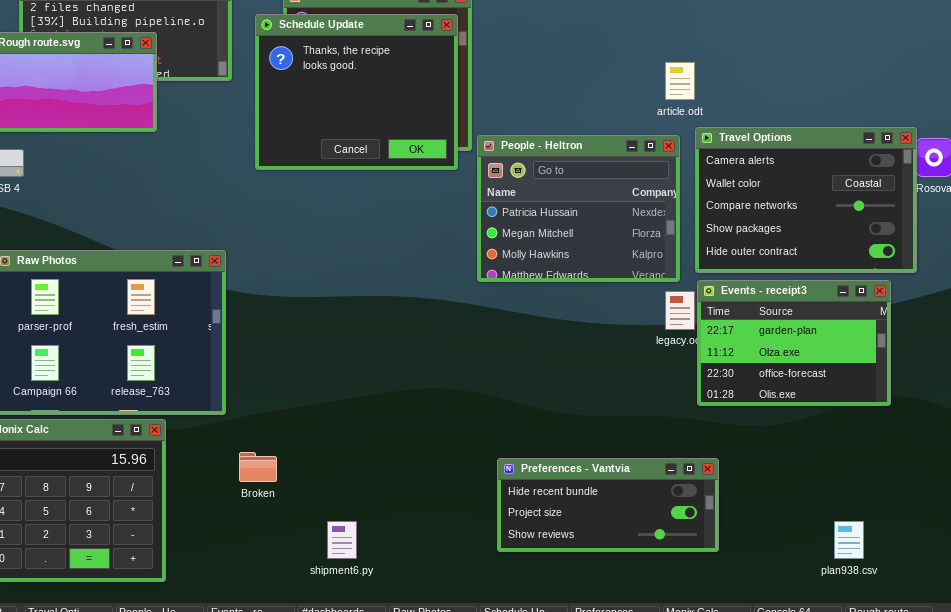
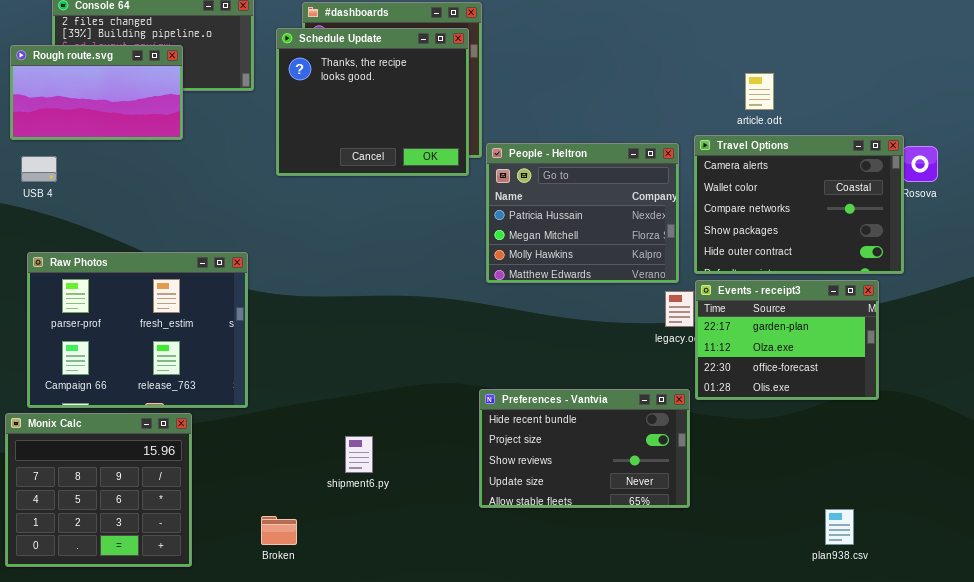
article.odt: [665,62,695,100] -> [745,73,774,110], moved
Broken: [239,452,277,482] -> [261,516,297,545], moved
Preferences - Vantvia: [497,458,719,552] -> [479,389,690,508], moved, resized
shipment6.py: [327,521,357,559] -> [345,436,373,473], moved

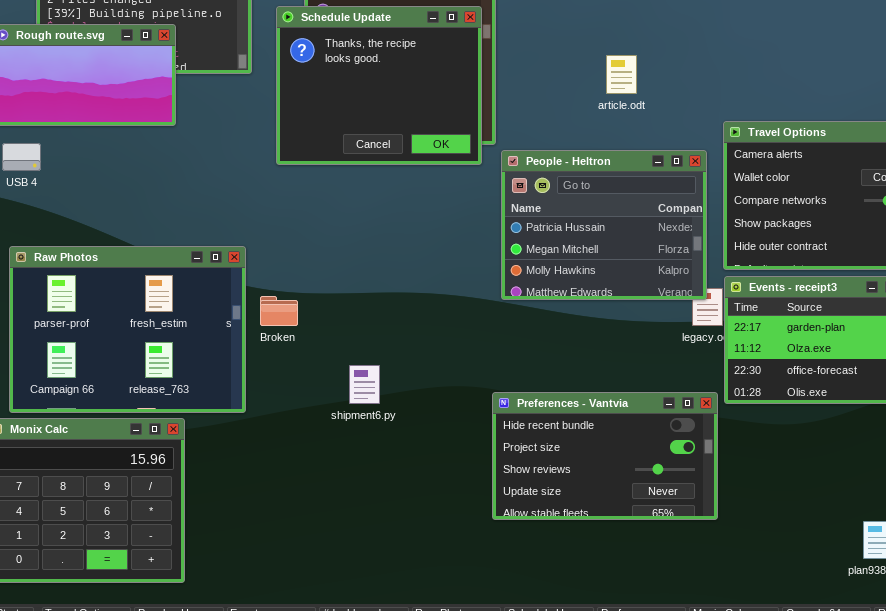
article.odt: [745,73,774,110] -> [606,55,637,94], moved
People - Heltron: [486,143,679,283] -> [501,150,707,300], moved
shipment6.py: [345,436,373,473] -> [349,365,380,404], moved
Broken: [261,516,297,545] -> [260,296,298,326], moved

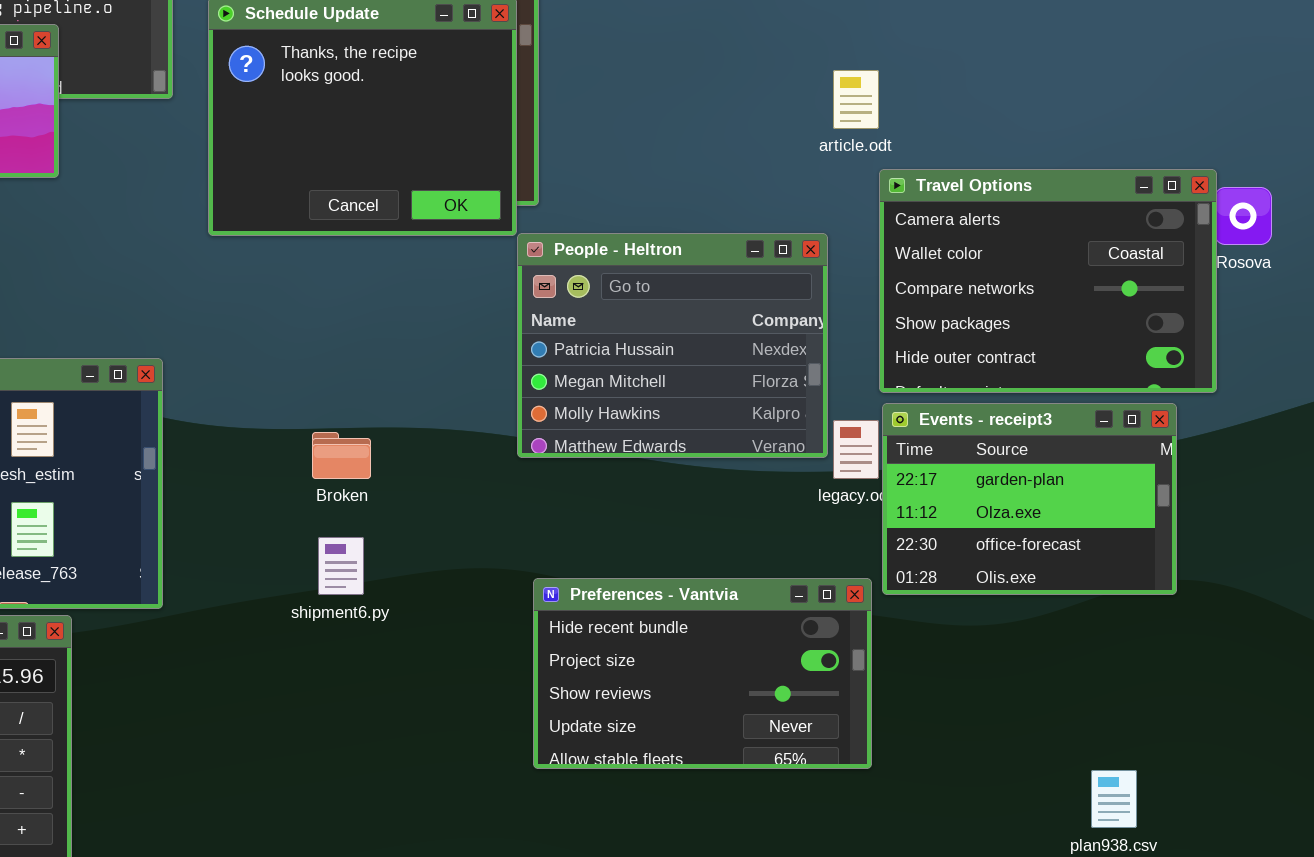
article.odt: [606,55,637,94] -> [833,70,879,129], moved
People - Heltron: [501,150,707,300] -> [517,233,828,458], moved
Broken: [260,296,298,326] -> [312,432,371,479], moved

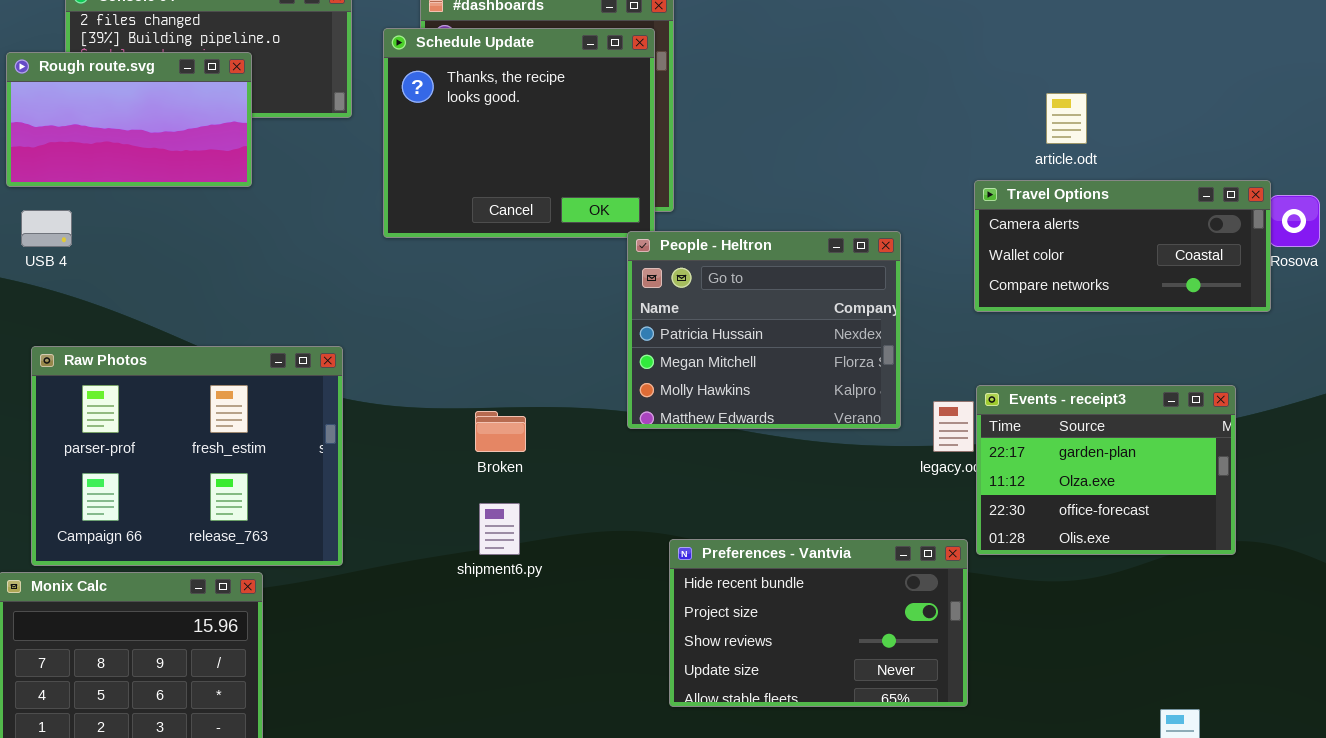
article.odt: [833,70,879,129] -> [1046,93,1087,144], moved
Travel Options: [879,169,1217,393] -> [974,180,1271,312], resized
People - Heltron: [517,233,828,458] -> [627,231,901,429], moved

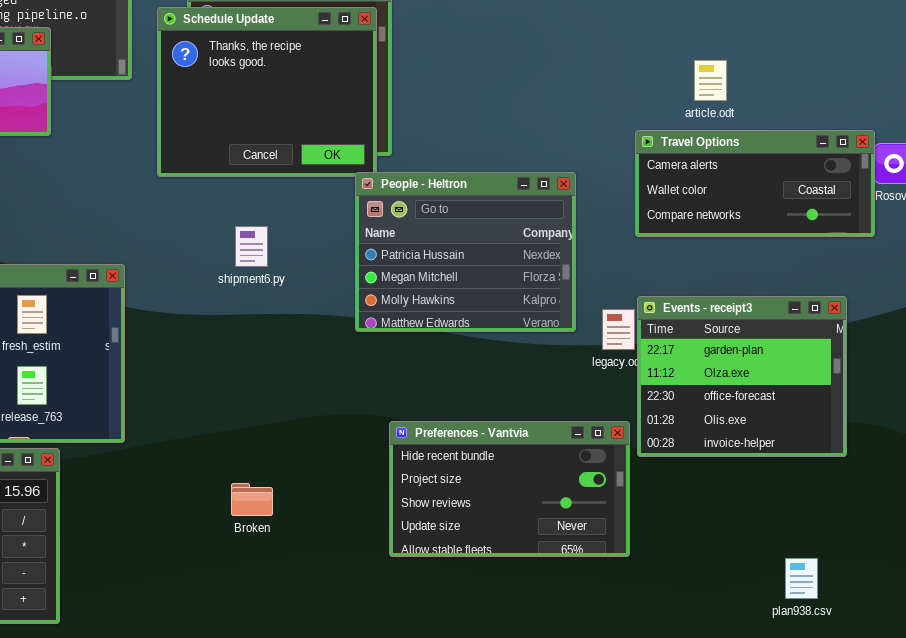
Events - receipt3: [976,385,1236,555] -> [637,296,847,457], resized
Broken: [475,411,526,452] -> [231,483,273,516], moved
shipment6.py: [479,503,520,555] -> [235,226,268,267], moved

